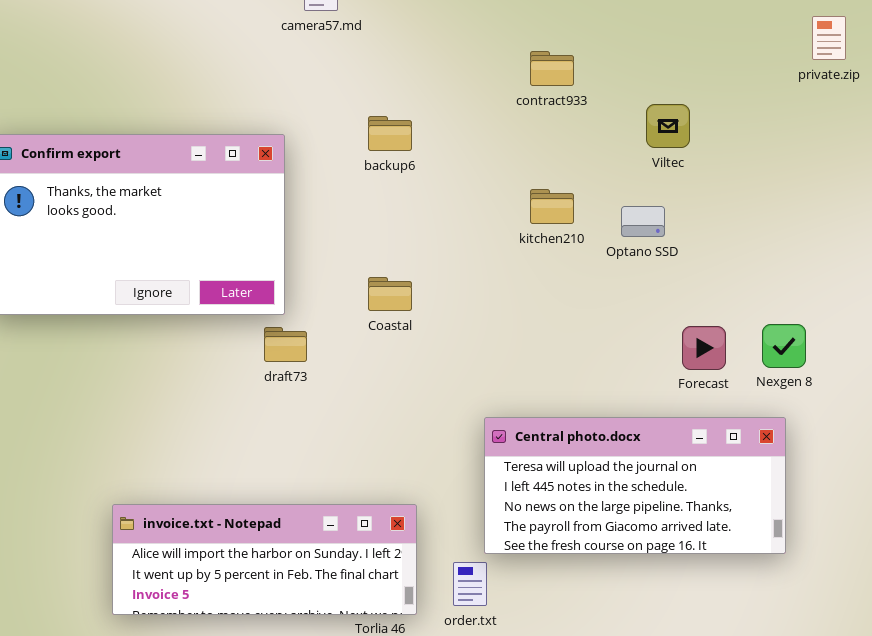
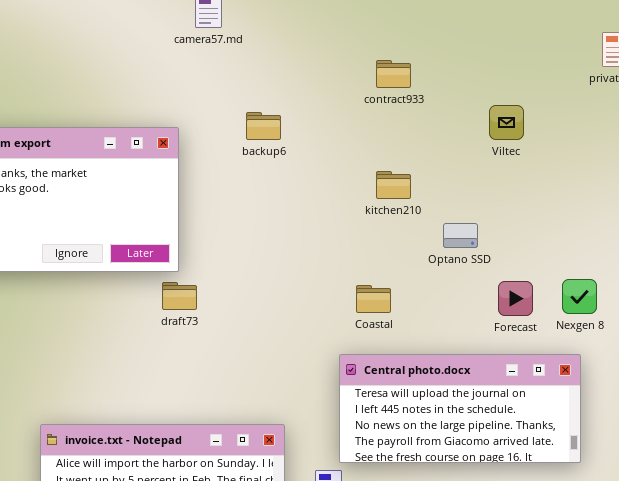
Viltec: [646,104,690,148] -> [489,105,524,140], moved
Optano SSD: [621,206,665,237] -> [443,223,478,248], moved
Coastal: [368,277,412,311] -> [356,285,391,313], moved

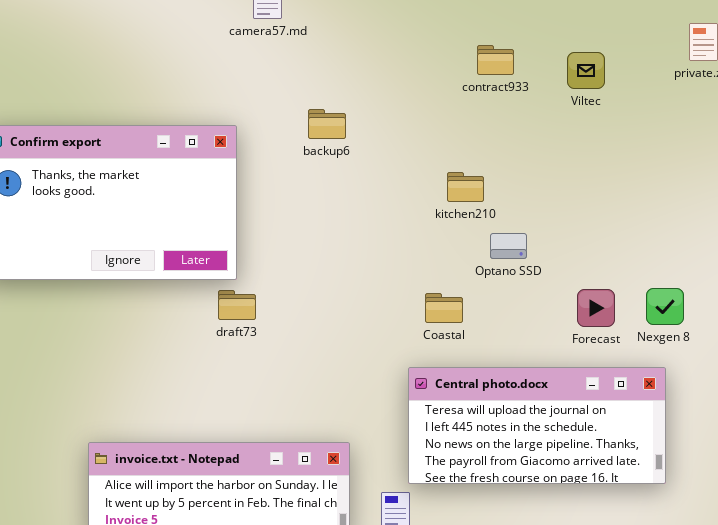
contract933: [376,60,411,88] -> [477,45,514,75], moved
Viltec: [489,105,524,140] -> [567,52,605,89], moved
Optano SSD: [443,223,478,248] -> [490,233,527,259], moved

